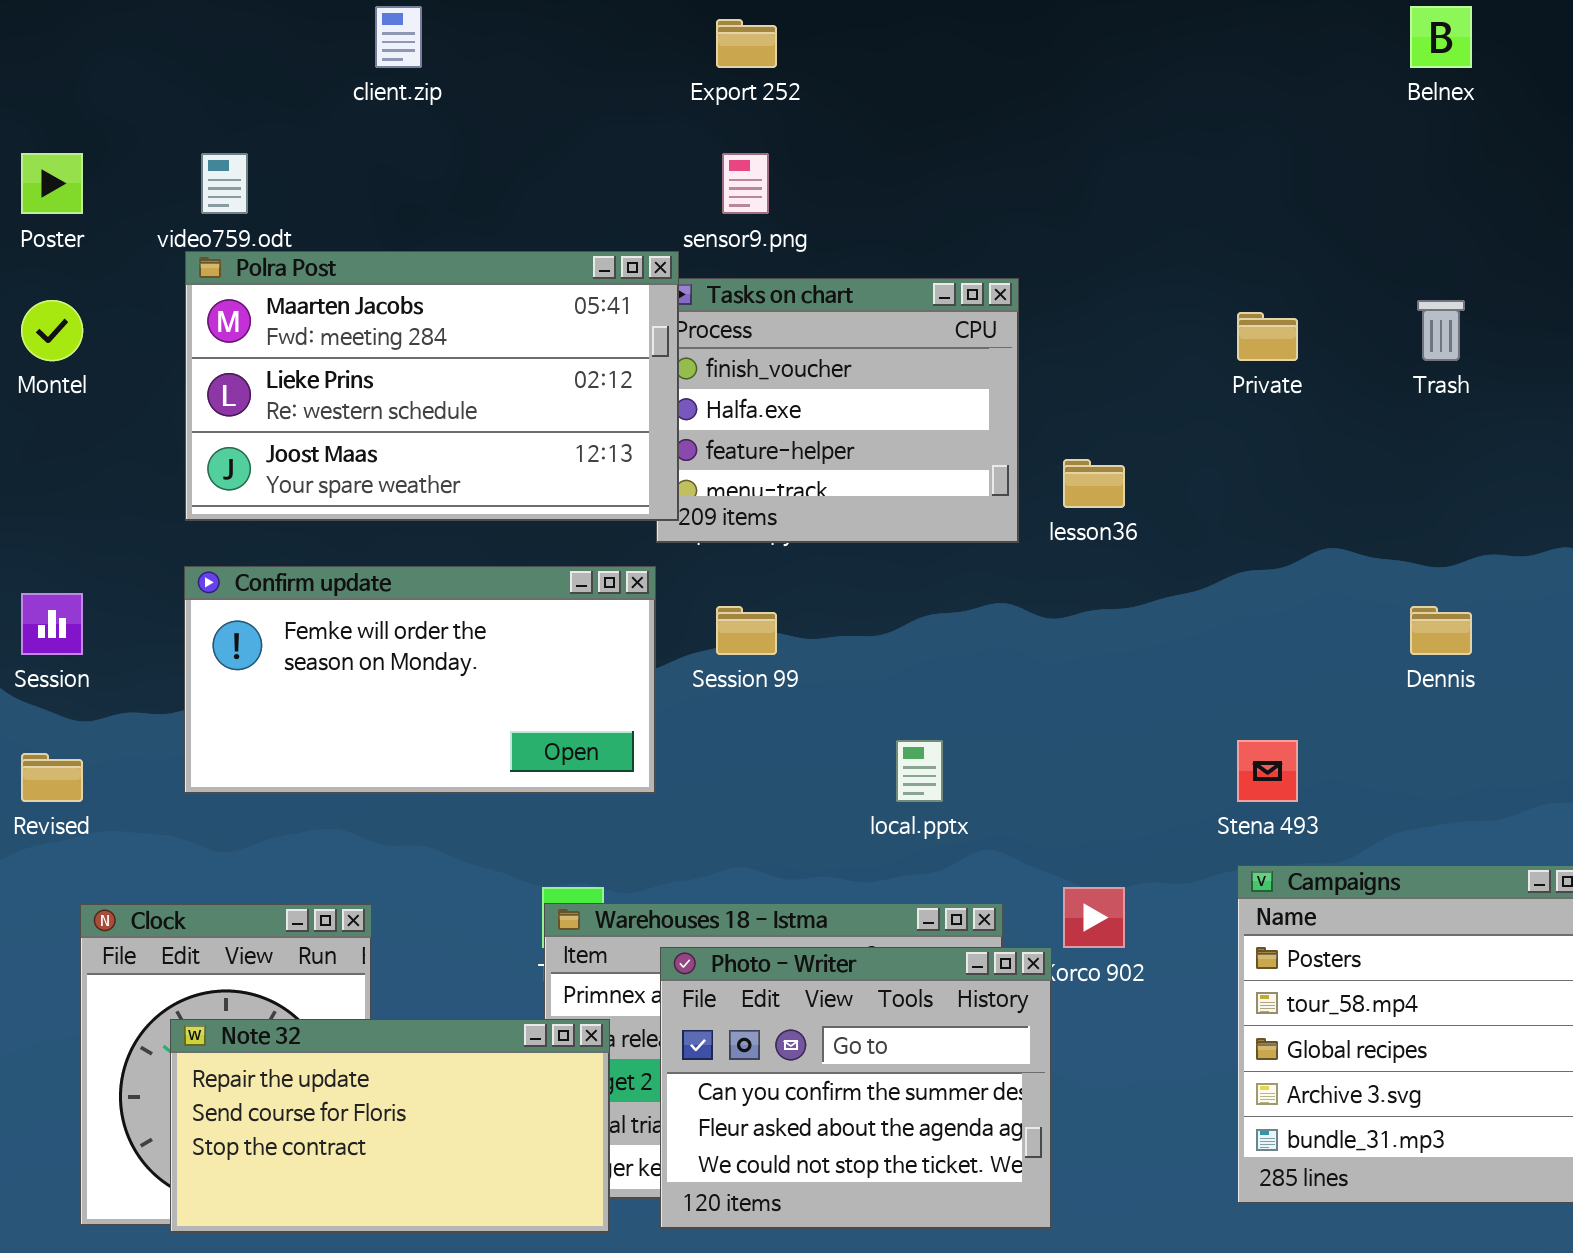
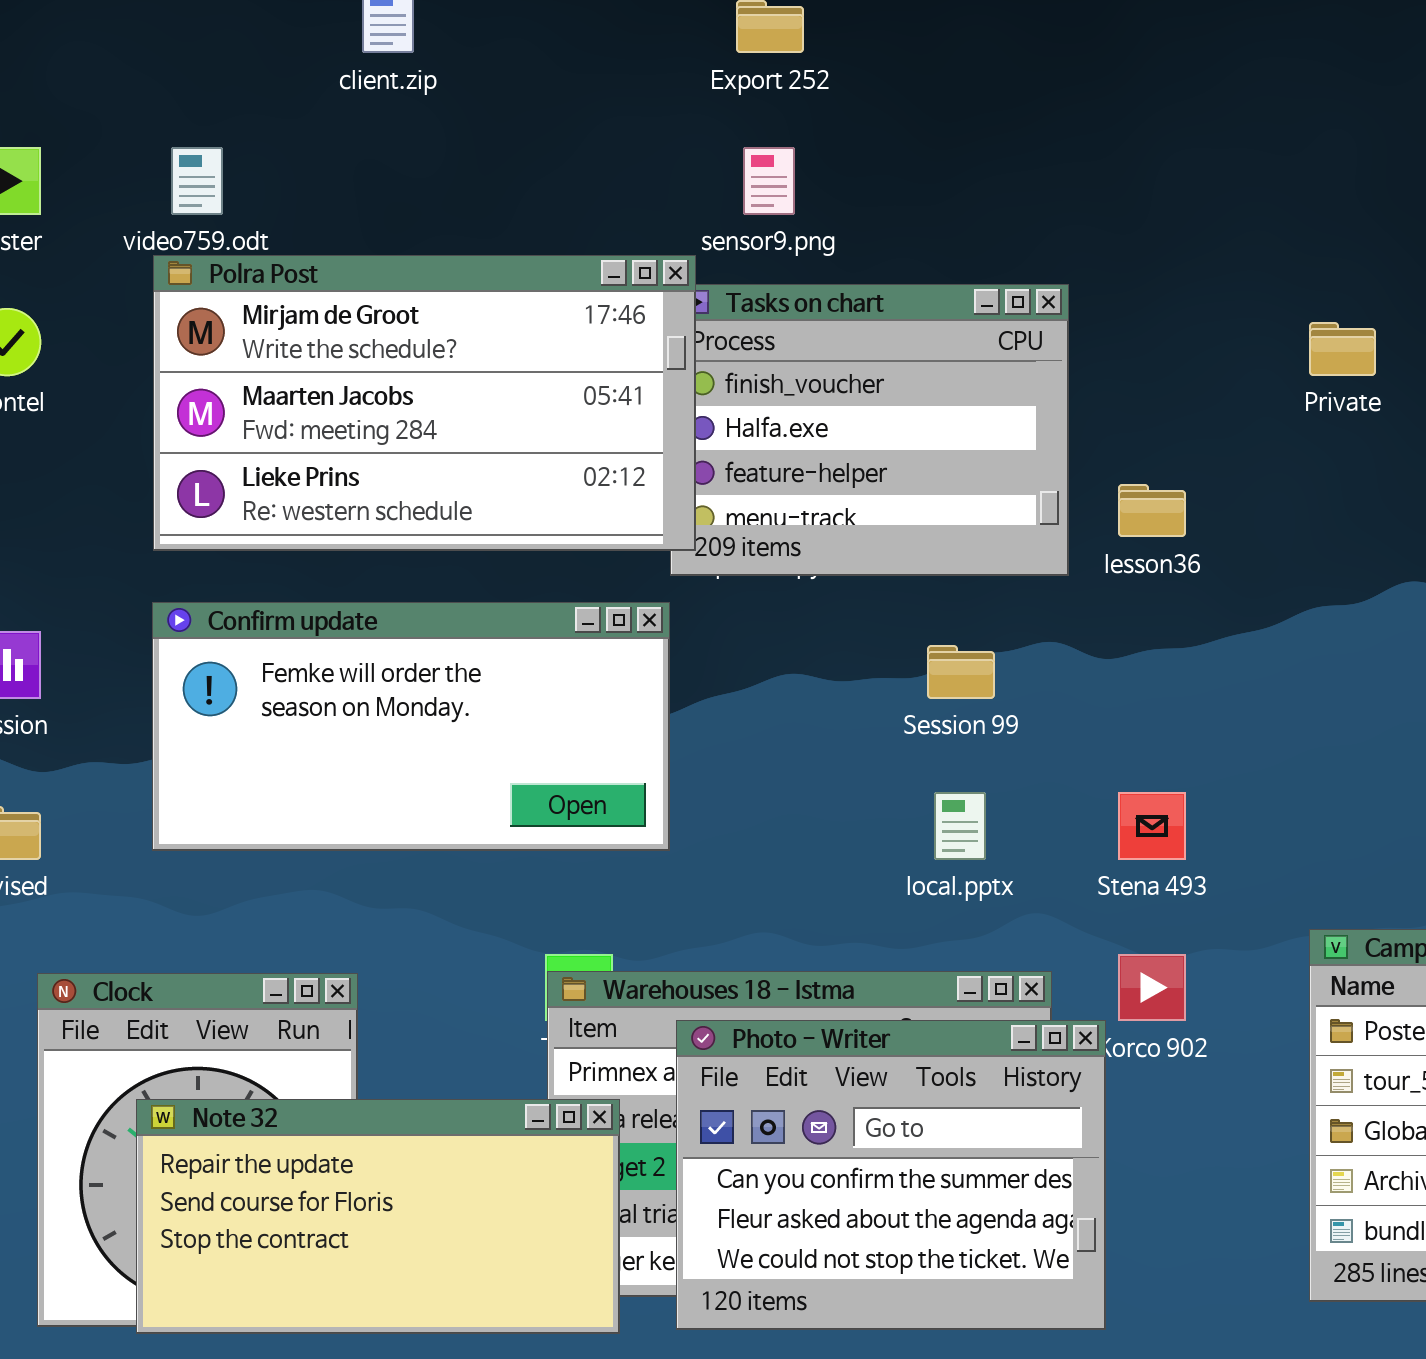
Polra Post: [185,251,679,521] -> [153,255,696,551], scrolled up 1 row
Session 99: [716,606,777,655] -> [927,645,995,699], moved
Stena 493: [1237,740,1298,802] -> [1118,792,1186,860], moved

